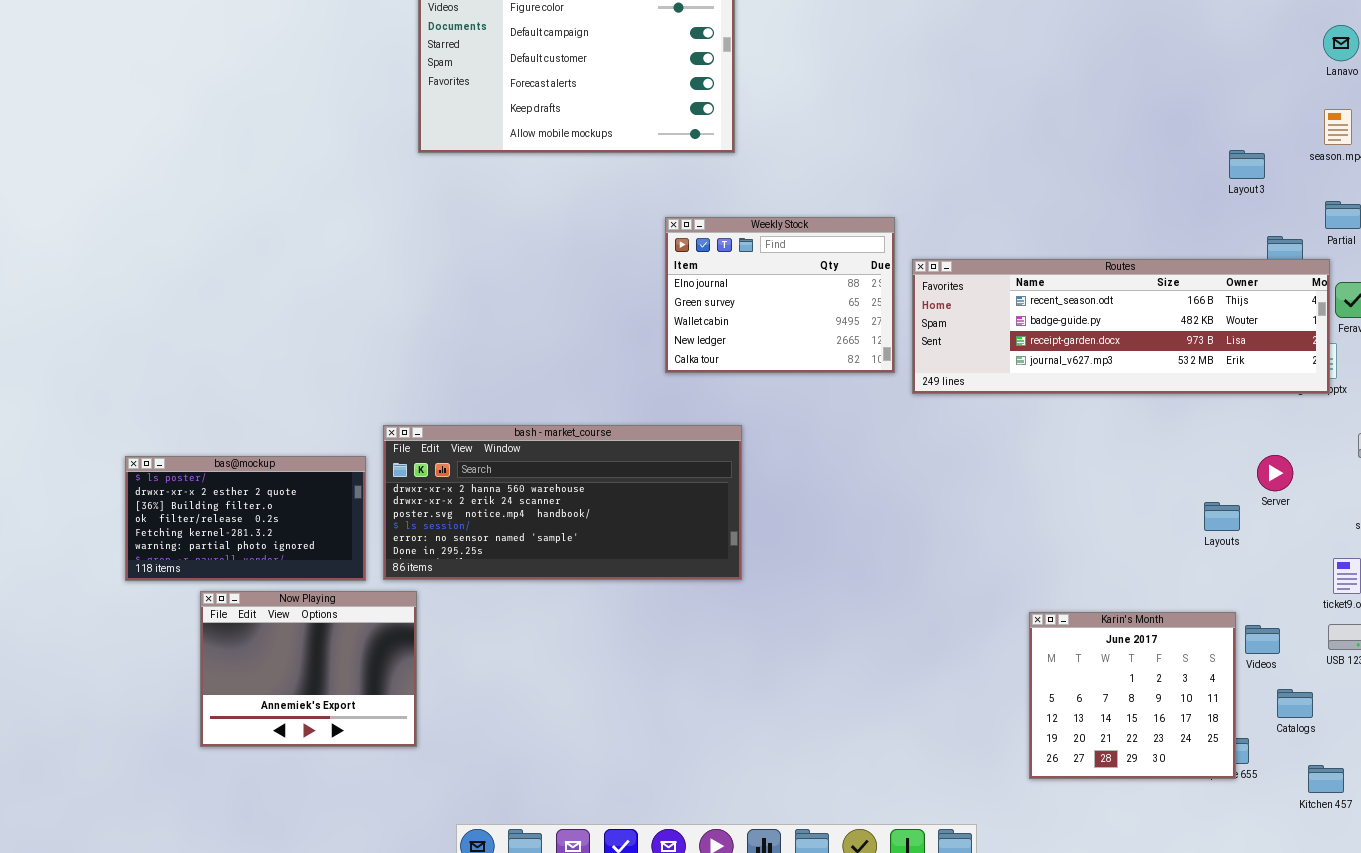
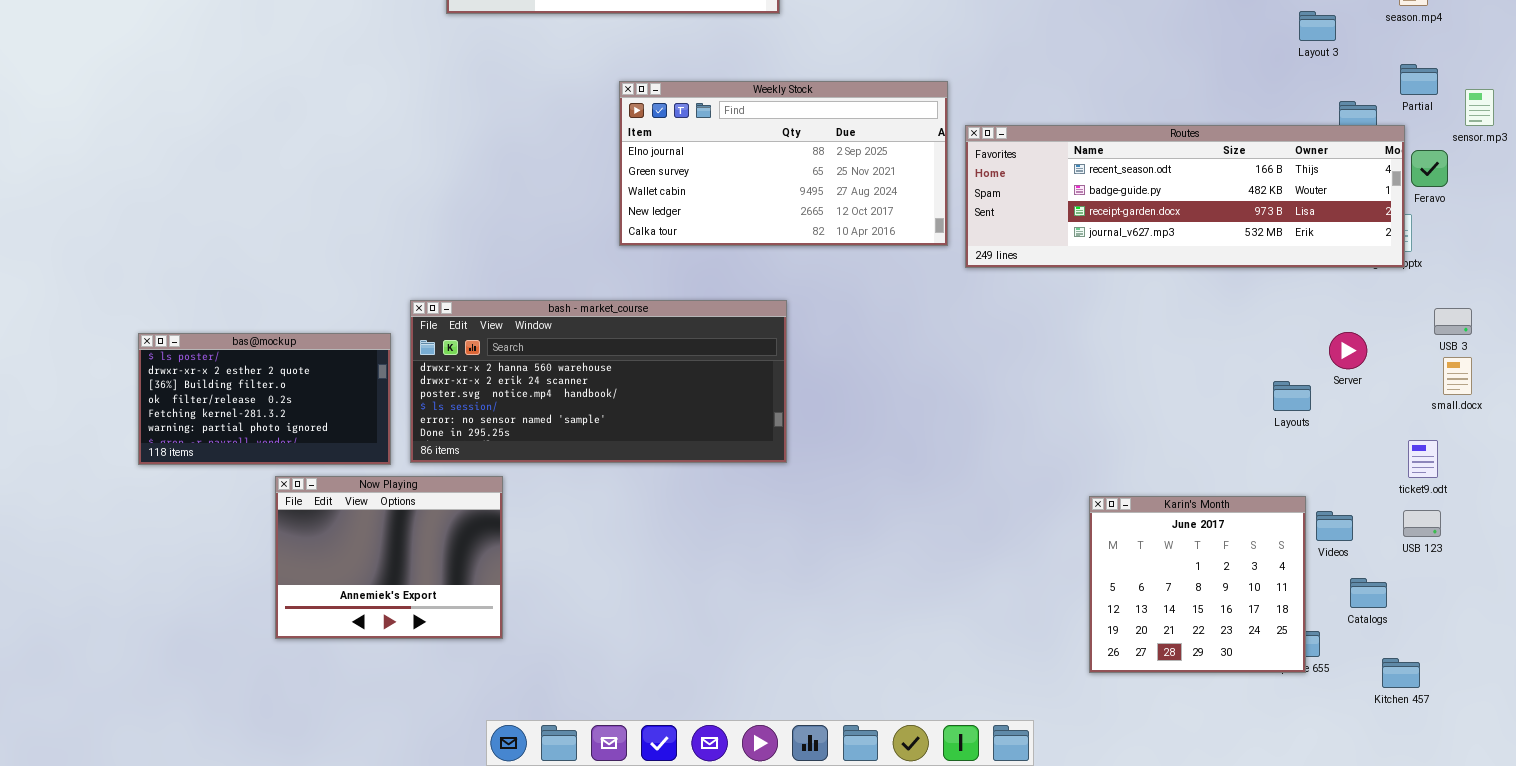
Weekly Stock: [665,217,895,373] -> [619,81,948,246], resized
Now Playing: [200,591,417,747] -> [275,476,503,639], moved

